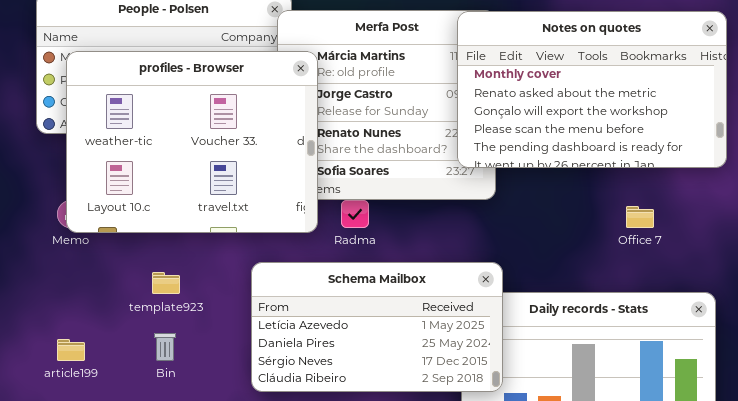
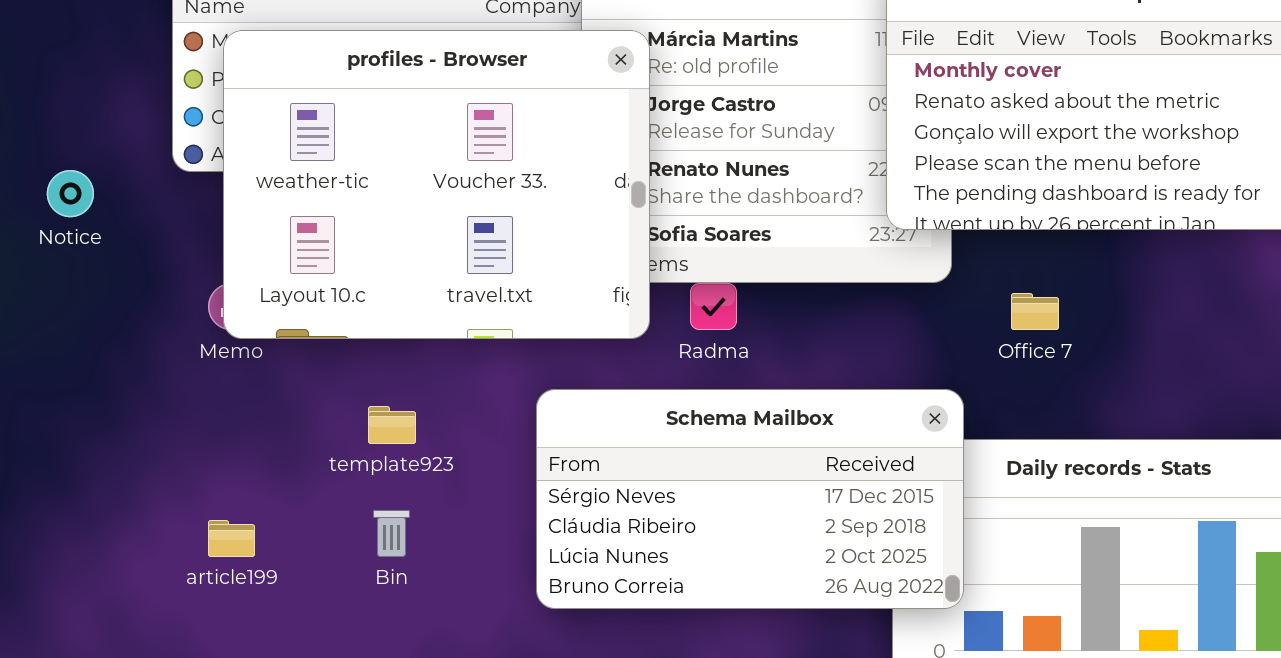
Office 7: [626,206,654,228] -> [1011,293,1059,330], moved
Schema Mailbox: [251,262,503,392] -> [536,389,964,609], scrolled down 2 rows

